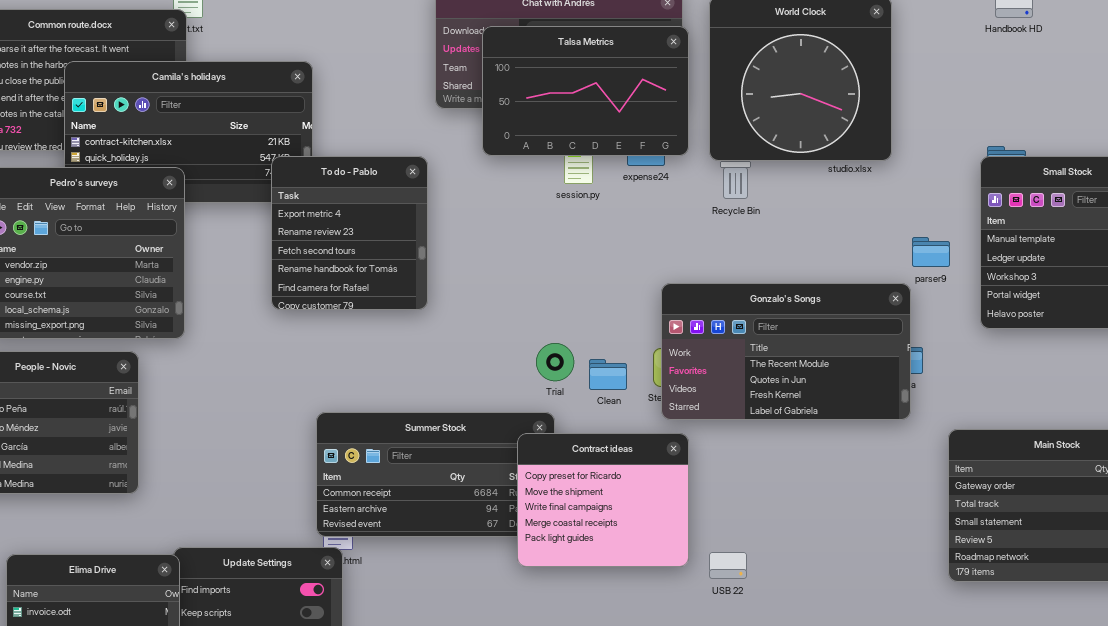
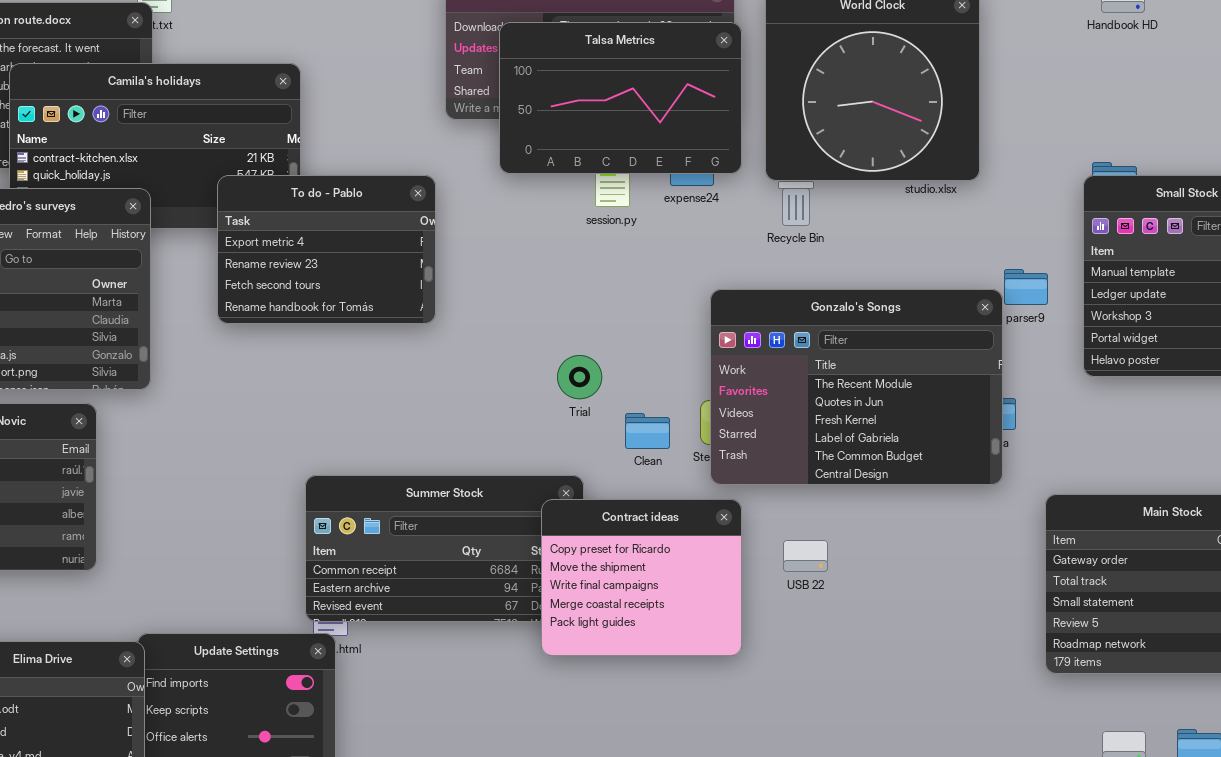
To do - Pablo: [271,156,428,310] -> [217,175,436,324], resized
Gonzalo's Songs: [661,283,911,420] -> [710,289,1003,485], resized
Trial: [536,343,574,381] -> [557,355,602,399], moved
USB 22: [709,552,747,579] -> [783,540,828,572], moved

